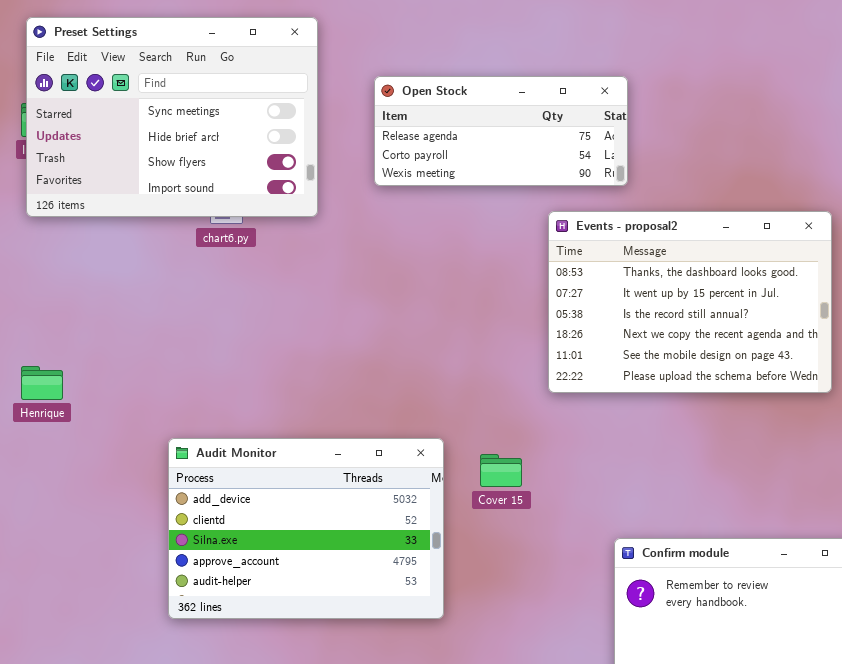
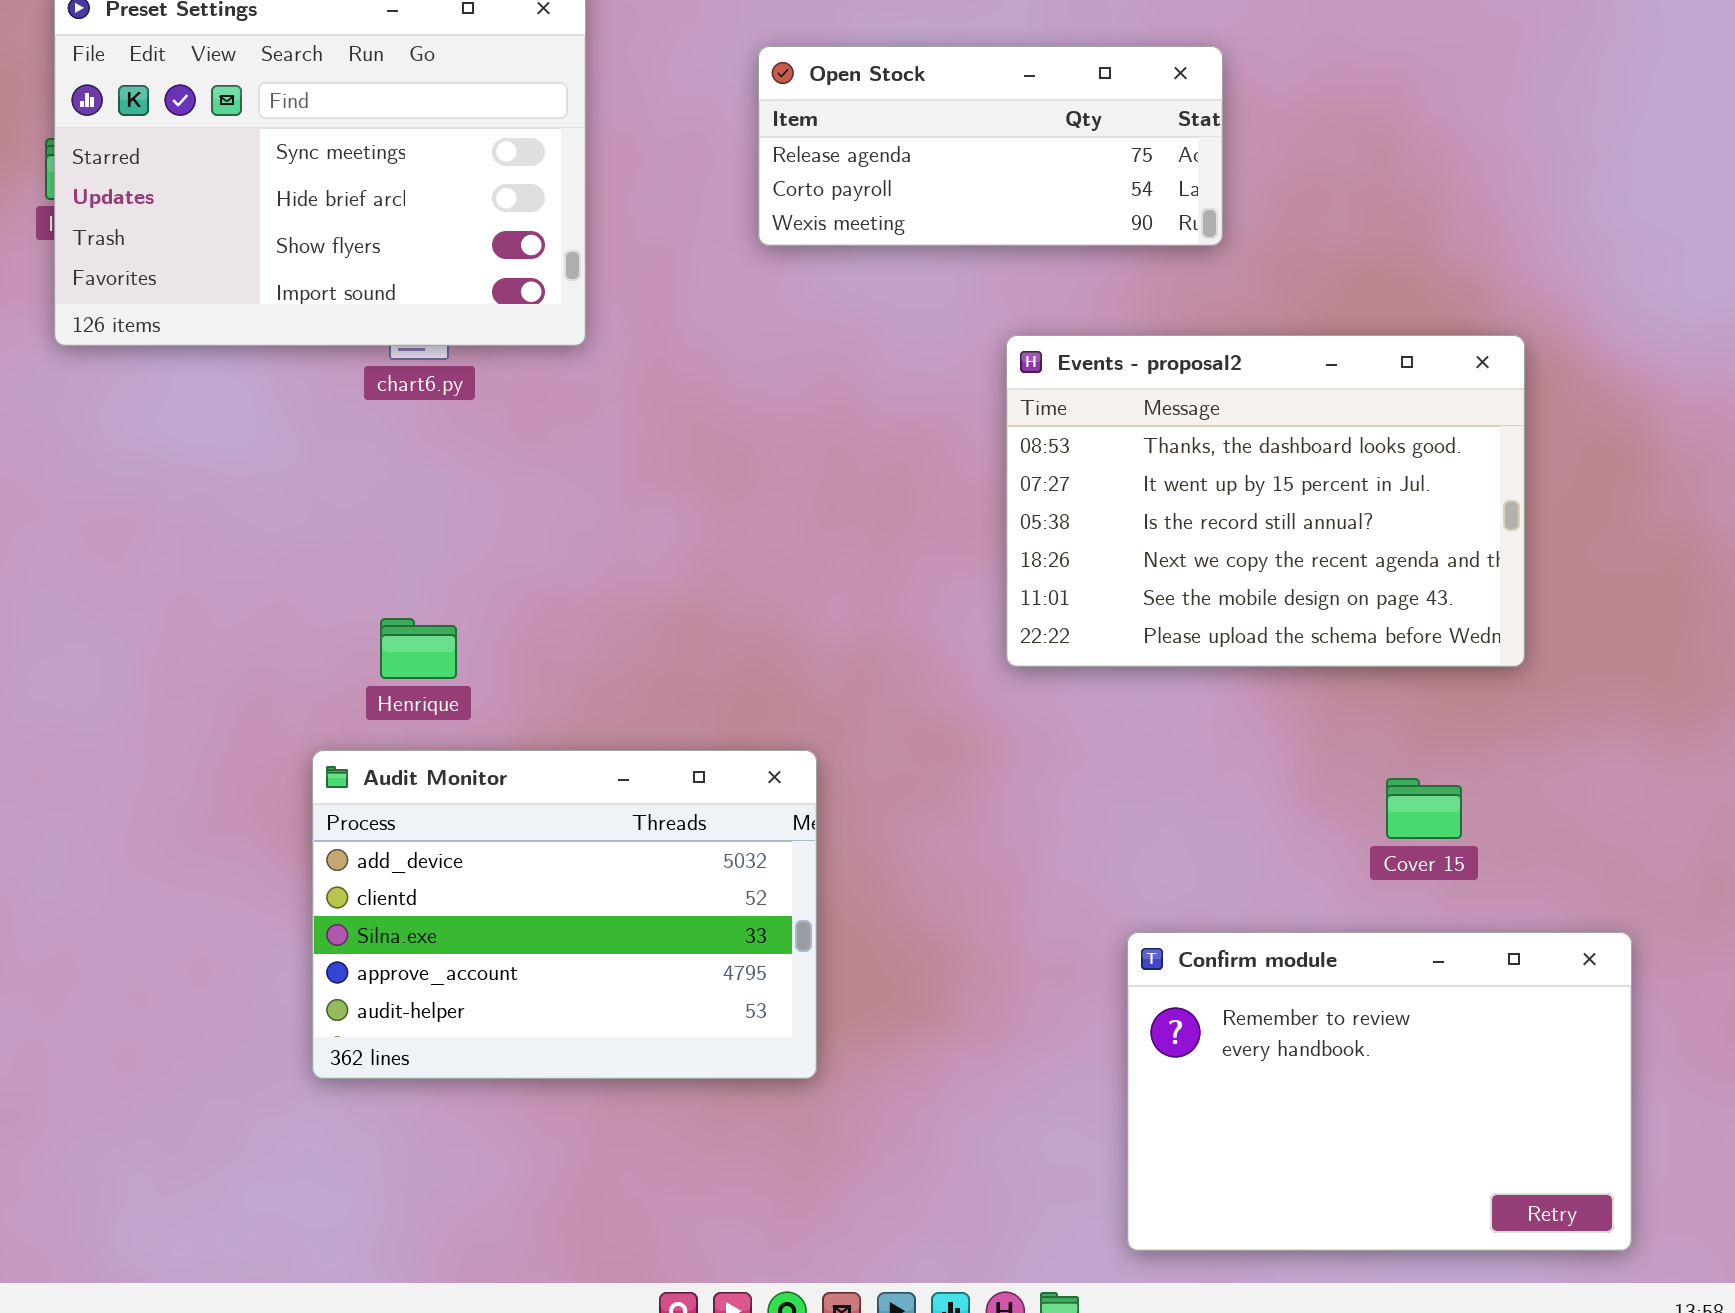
Open Stock: [374,76,628,186] -> [758,46,1223,246], moved
Henrique: [21,366,63,400] -> [380,618,457,679], moved
Cover 15: [480,454,522,487] -> [1386,778,1462,839], moved

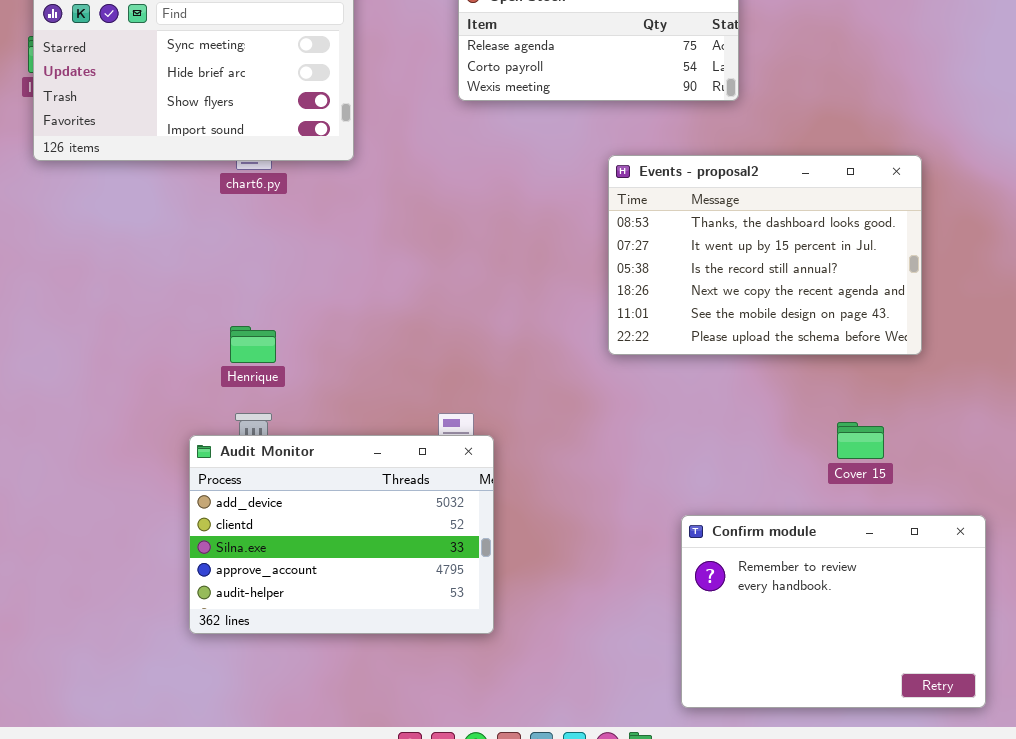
Audit Monitor: [312,750,817,1079] -> [189,435,494,634], moved

